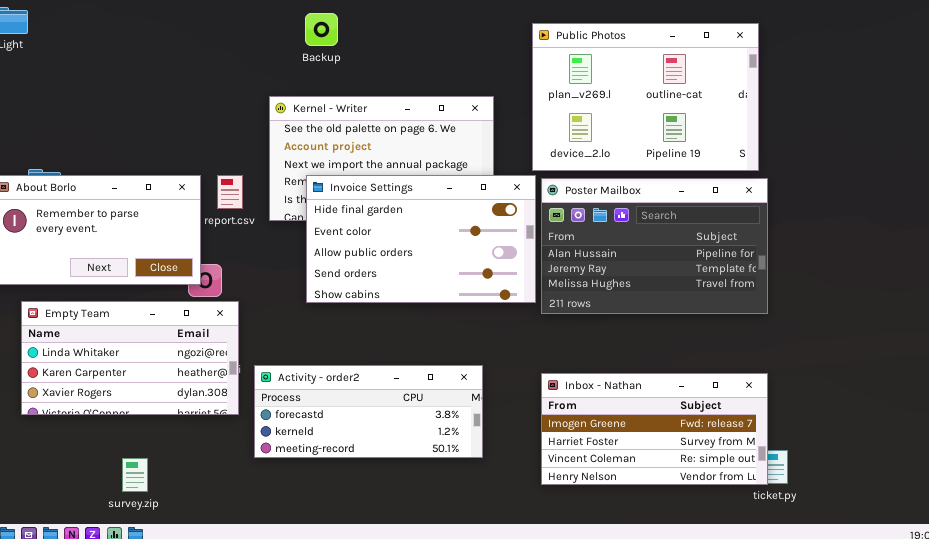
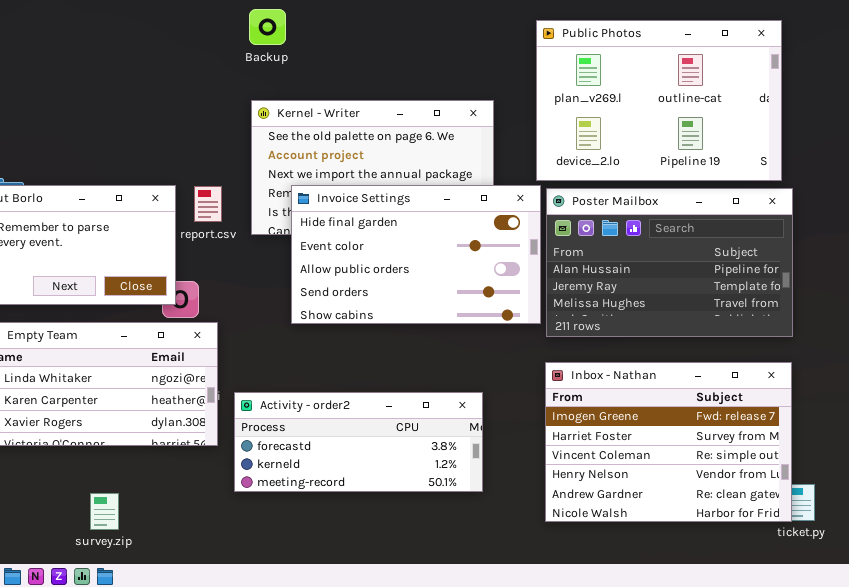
Backup: [305,13,338,46] -> [249,9,286,45], moved
Inbox - Nathan: [541,373,768,485] -> [545,362,792,522], resized

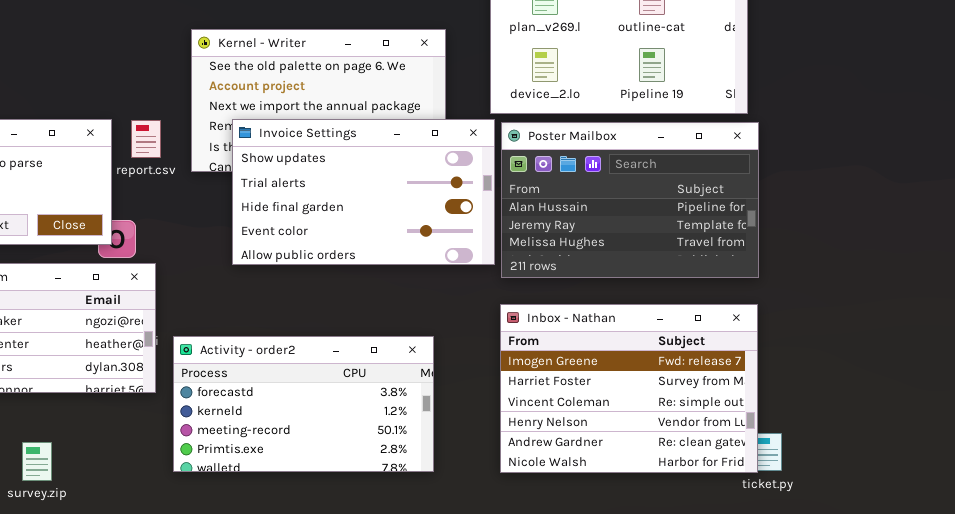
Invoice Settings: [291,185,541,324] -> [232,119,495,265], scrolled up 2 rows
Activity - order2: [234,392,483,492] -> [173,336,434,472], resized

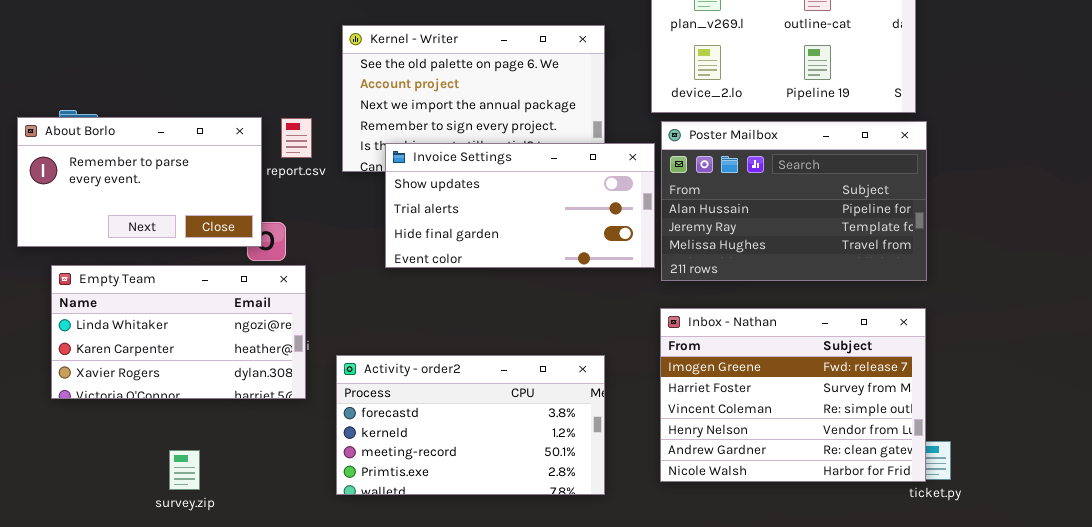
Invoice Settings: [232,119,495,265] -> [385,143,655,268], resized
Activity - order2: [173,336,434,472] -> [336,355,605,495], moved

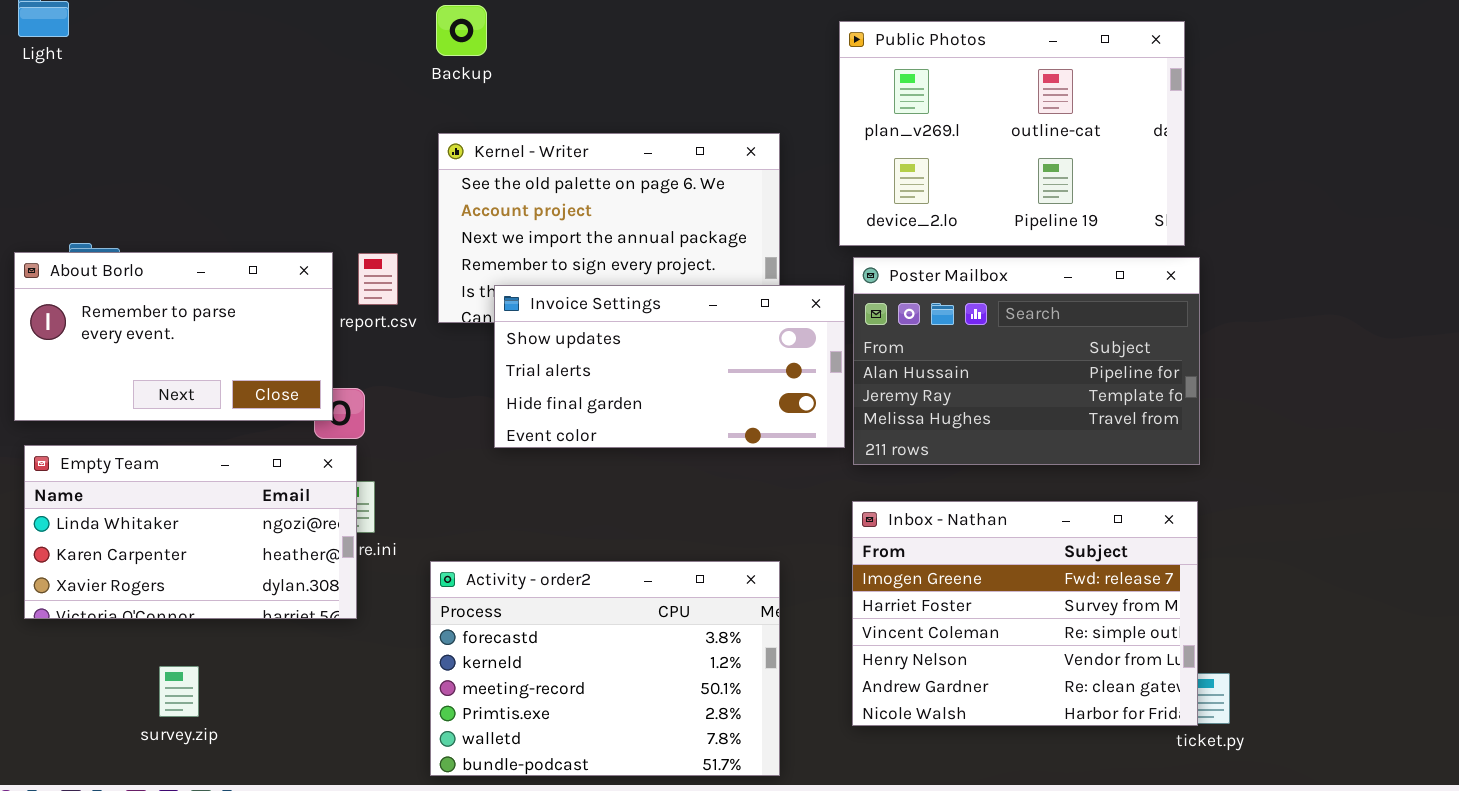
Empty Team: [51,265,306,399] -> [24,445,357,619], moved
Activity - order2: [336,355,605,495] -> [430,561,780,776], resized
survey.zip: [169,450,200,490] -> [159,666,199,717], moved

